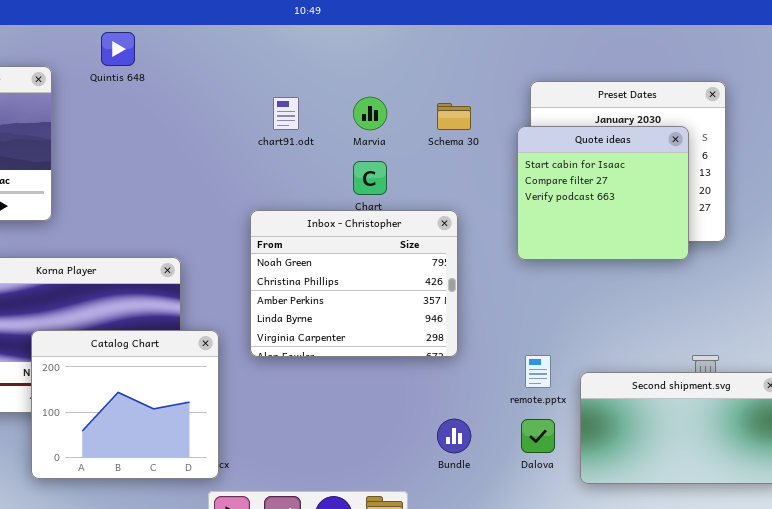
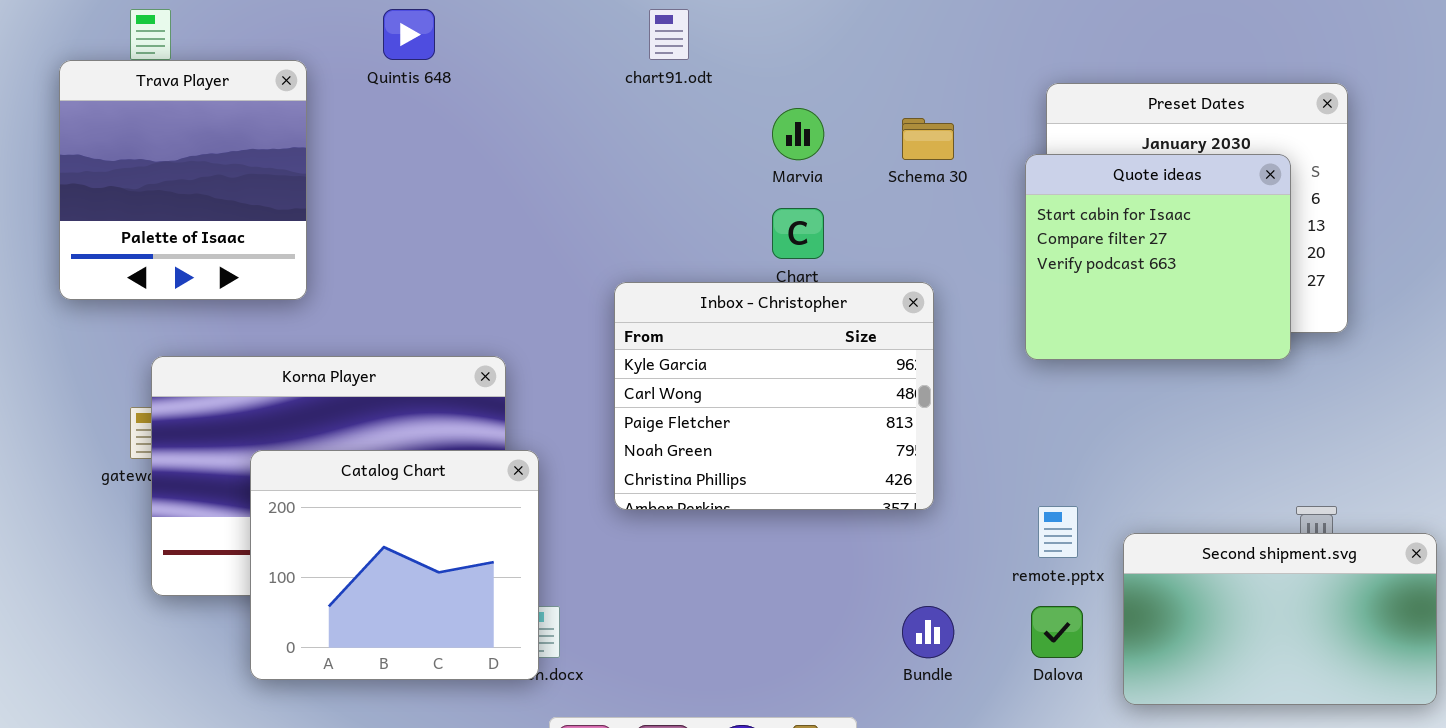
chart91.odt: [273,97,299,130] -> [649,9,689,60], moved
Inbox - Christopher: [250,210,458,357] -> [614,282,934,510], scrolled up 3 rows
Catalog Chart: [31,330,219,479] -> [250,450,539,680], moved

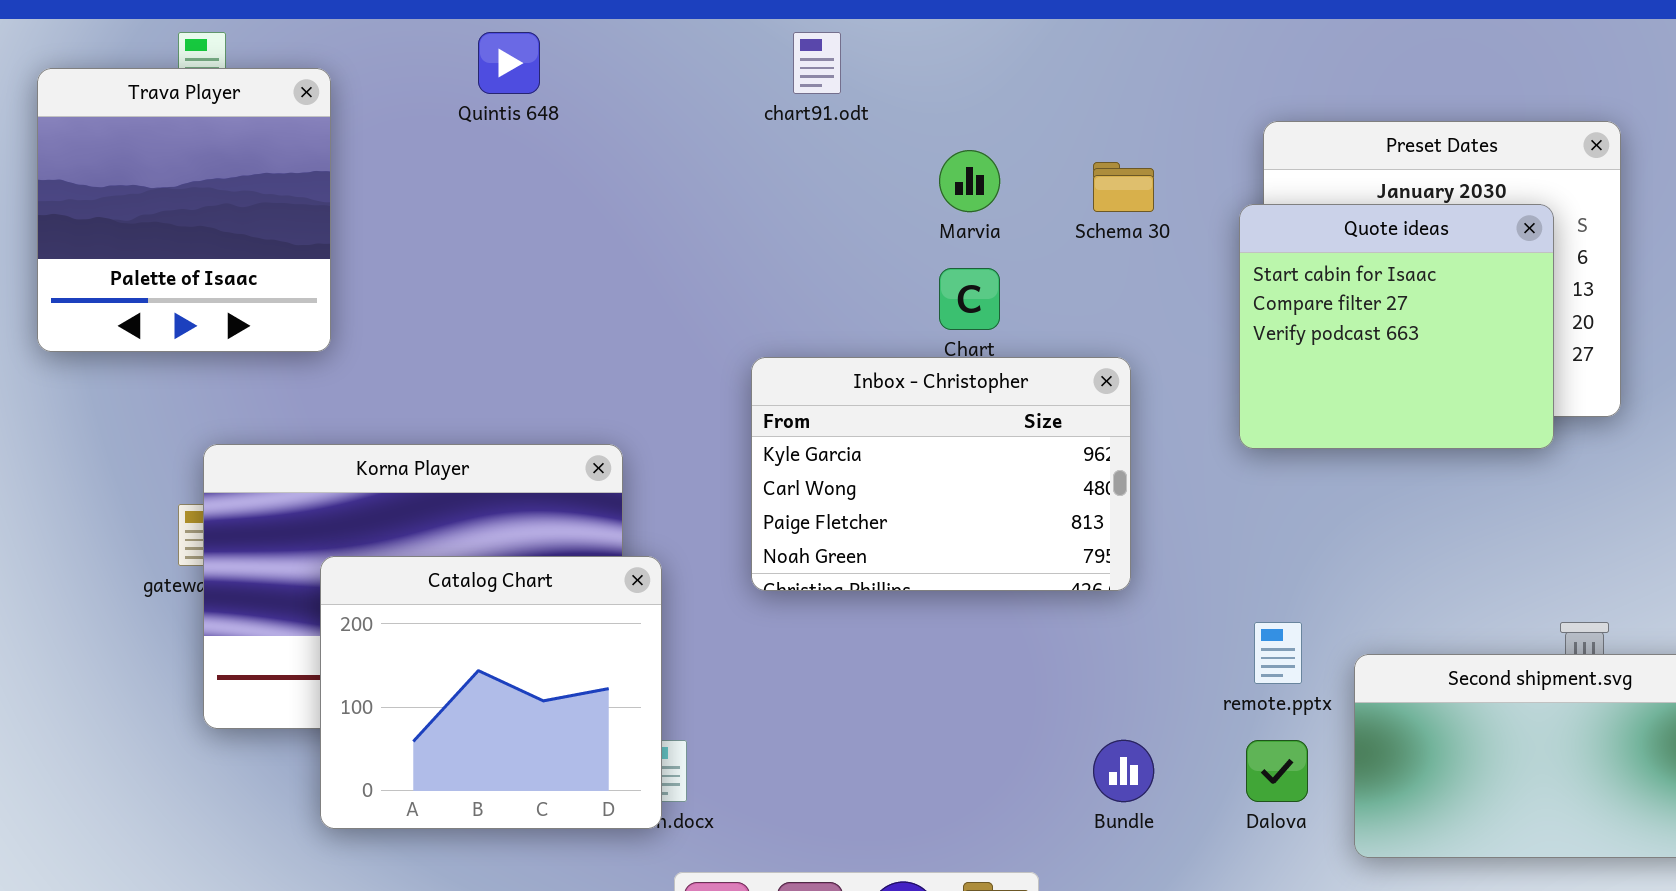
Trava Player: [59,60,307,300] -> [37,68,331,352], moved
Inbox - Christopher: [614,282,934,510] -> [751,357,1131,591], resized

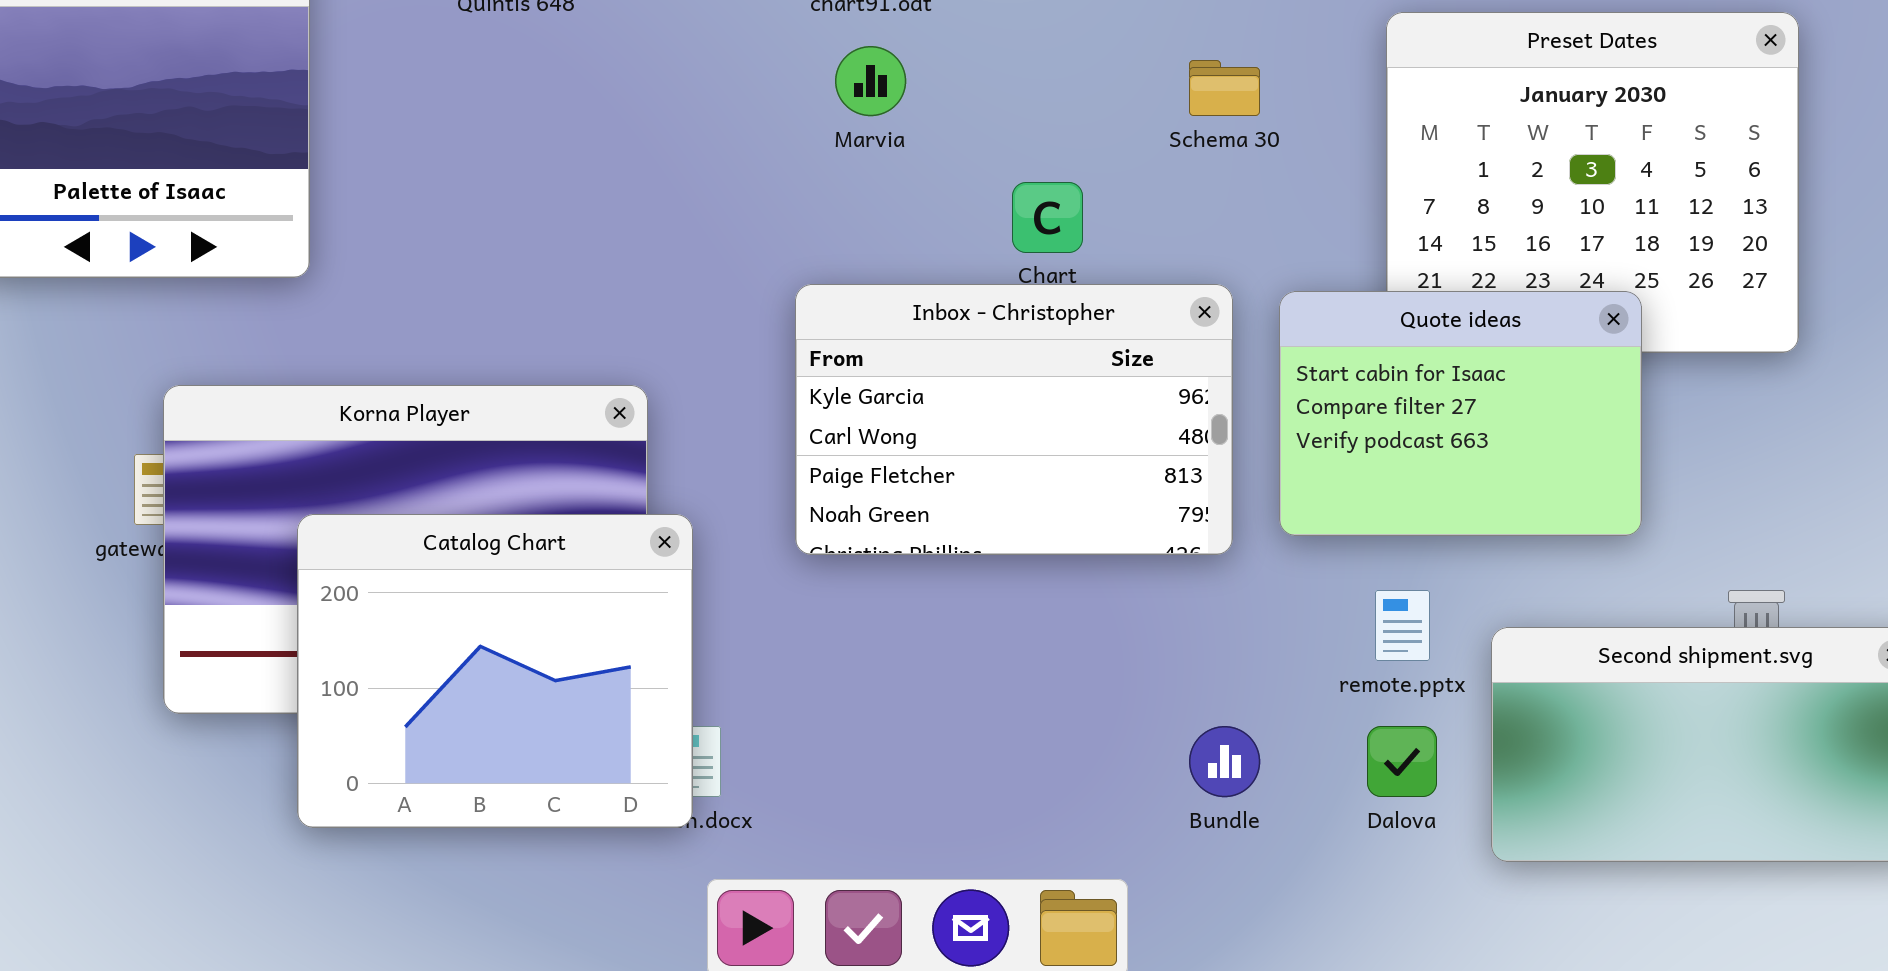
Marvia: [939,150,1000,212] -> [835,46,906,116], moved
Quote ideas: [1239,204,1554,449] -> [1279,291,1642,536], moved, resized

